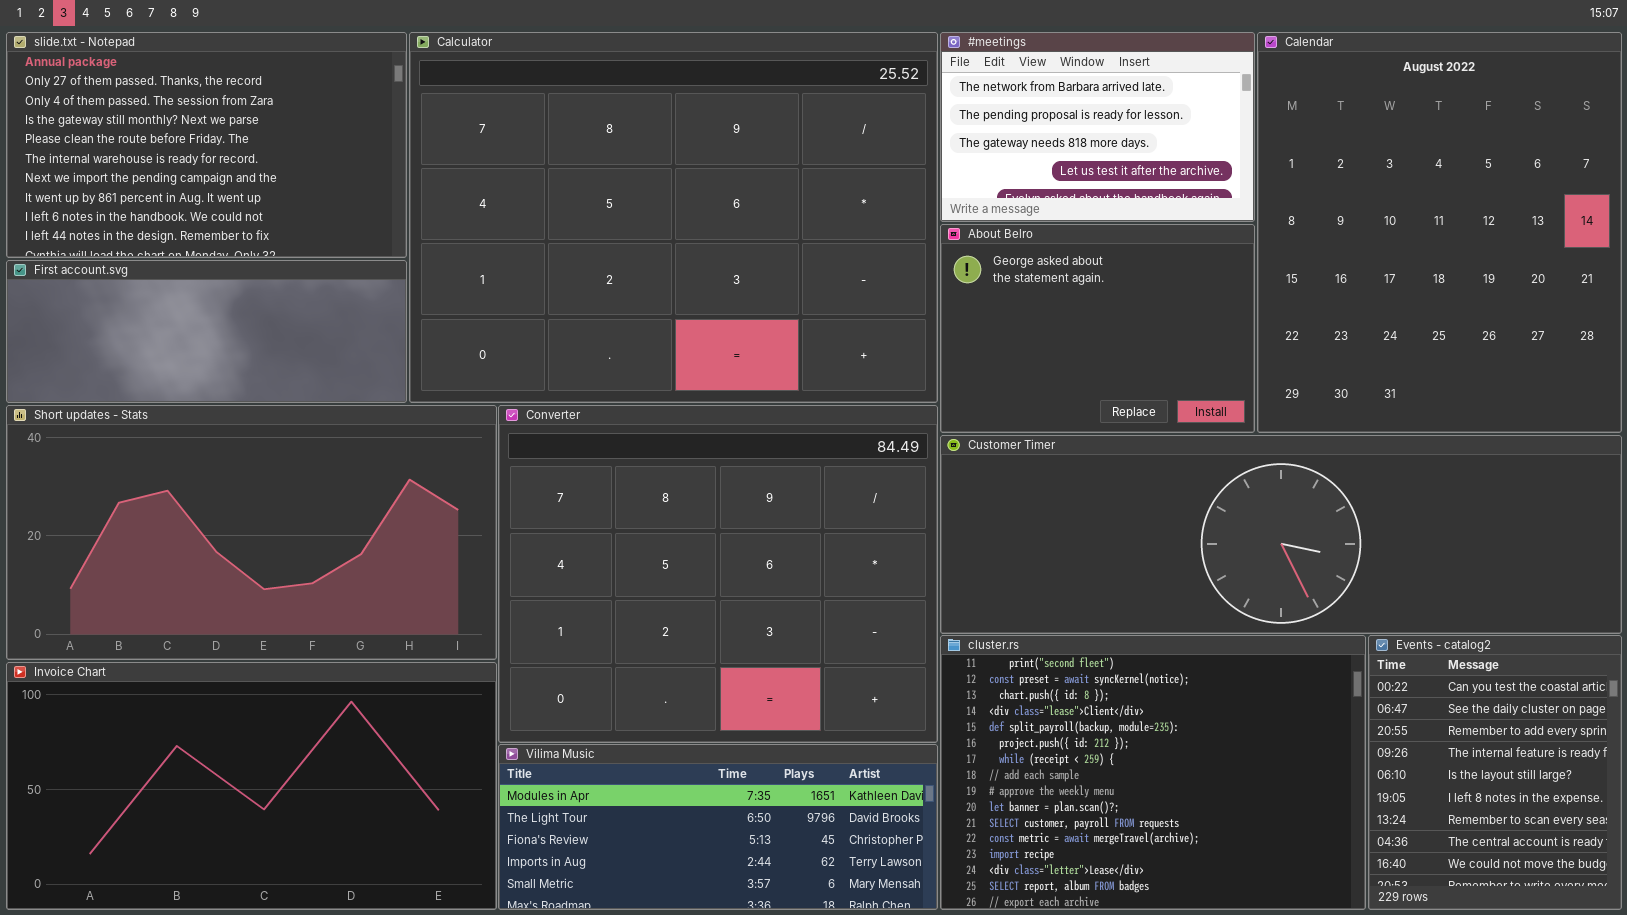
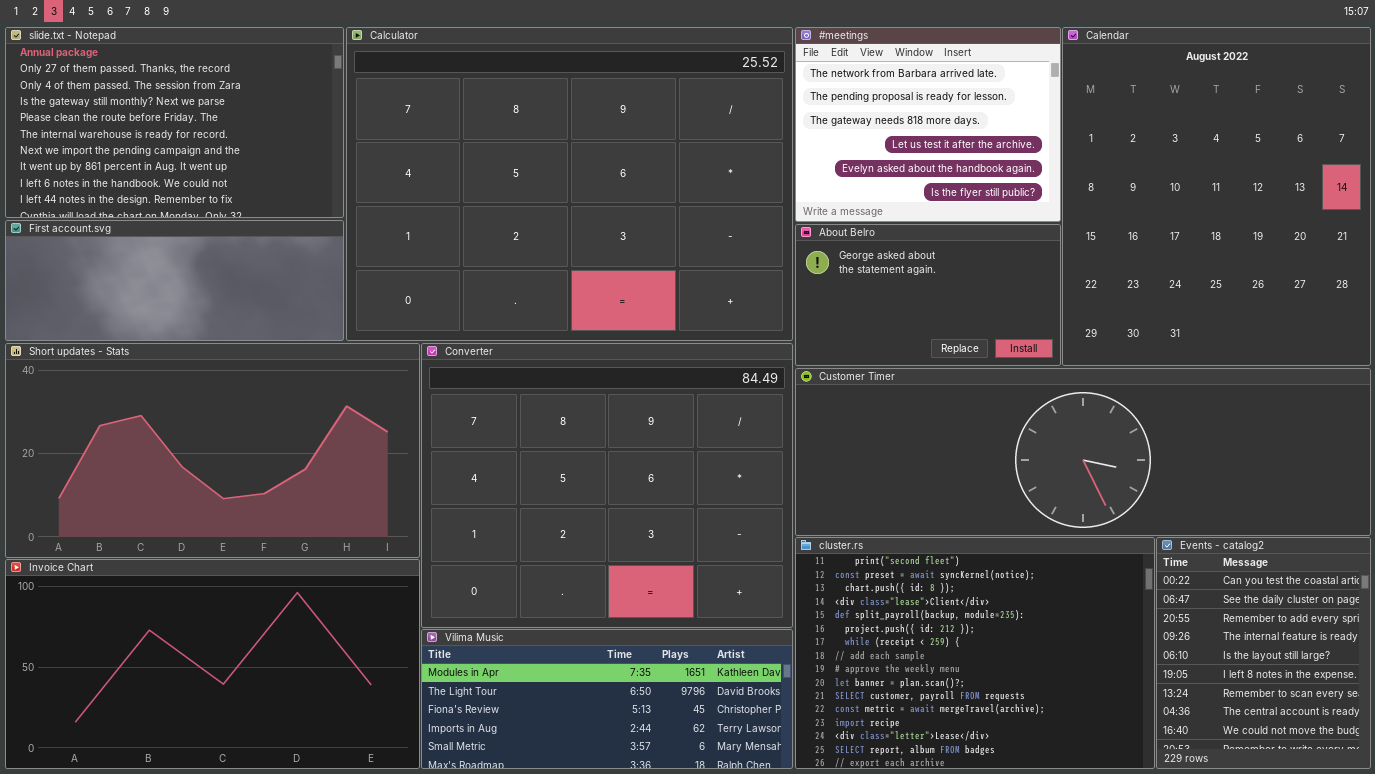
#meetings: [940,32,1255,222] -> [795,27,1061,222], resized
About Belro: [940,224,1255,433] -> [795,224,1061,366], resized

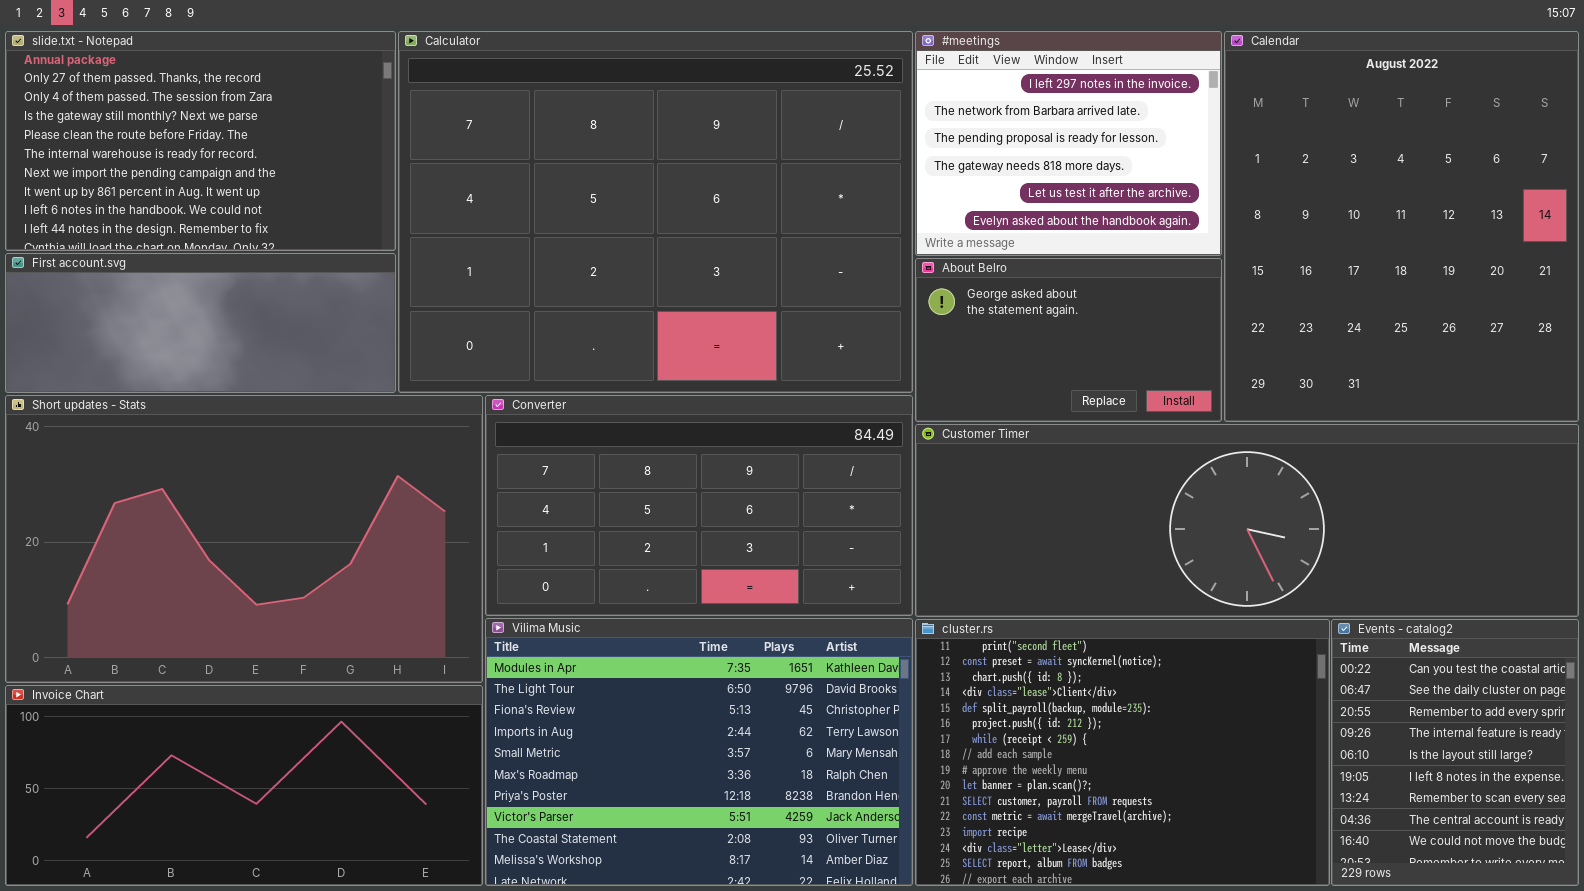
#meetings: [795,27,1061,222] -> [915,31,1222,256], scrolled up 1 row
Short updates - Stats: [5,343,420,558] -> [5,395,483,683], resized
Converter: [421,343,793,628] -> [485,395,913,616], resized
Invoice Chart: [5,559,420,769] -> [5,685,483,886], resized
Vilima Music: [421,629,793,769] -> [485,618,913,886], resized

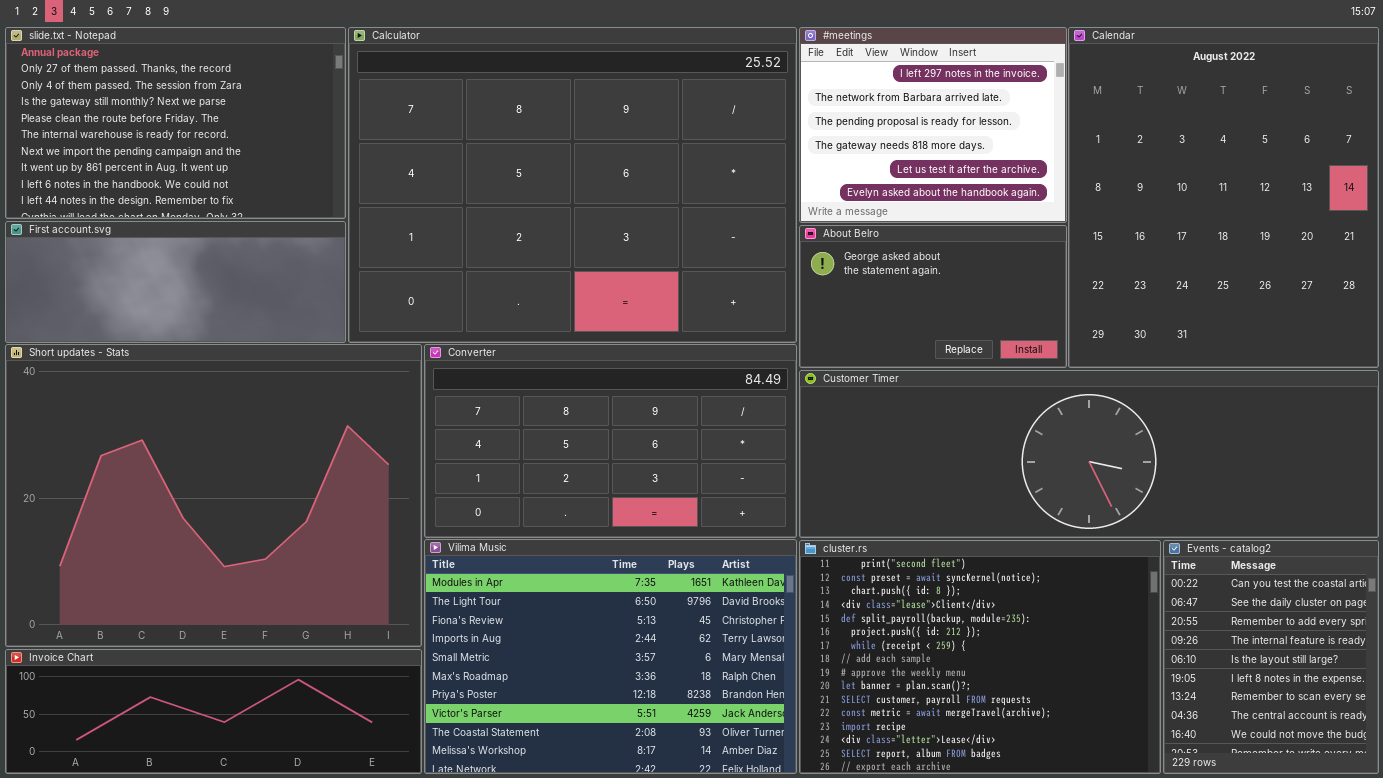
Short updates - Stats: [5,395,483,683] -> [5,344,422,647], resized
Invoice Chart: [5,685,483,886] -> [5,649,422,774], resized

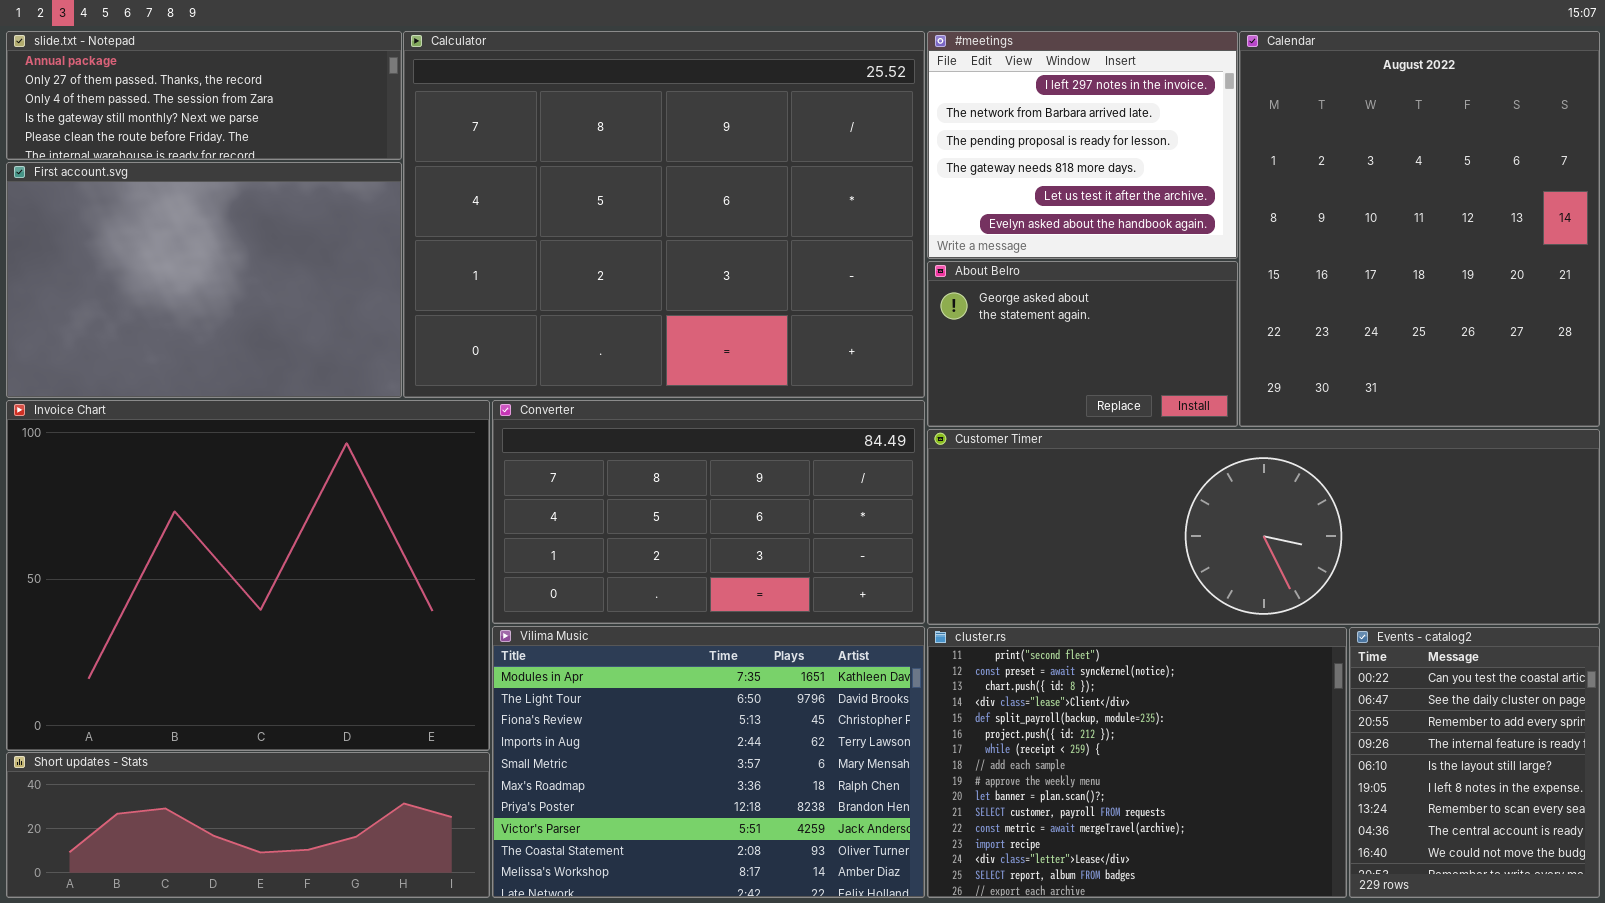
slide.txt - Notepad: [5,27,346,219] -> [6,31,402,160], resized
First account.svg: [5,221,346,343] -> [6,162,402,398], resized
Short updates - Stats: [5,344,422,647] -> [6,752,490,898], moved, resized
Invoice Chart: [5,649,422,774] -> [6,400,490,751], moved, resized

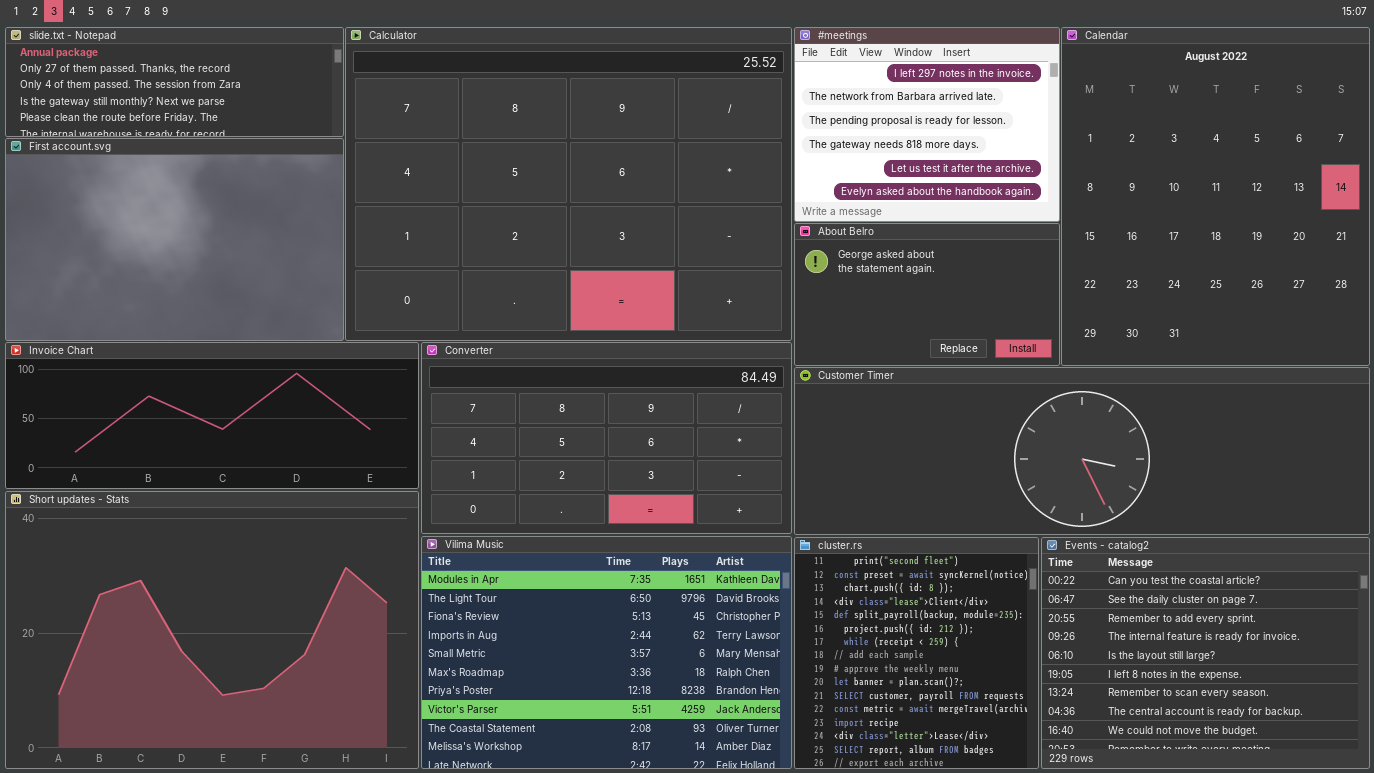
Invoice Chart: [6,400,490,751] -> [5,342,419,489], resized
cluster.rs: [927,627,1347,898] -> [794,537,1039,769], resized
Events - catalog2: [1349,627,1600,898] -> [1041,537,1370,769], resized
Short updates - Stats: [6,752,490,898] -> [5,491,419,769], resized

